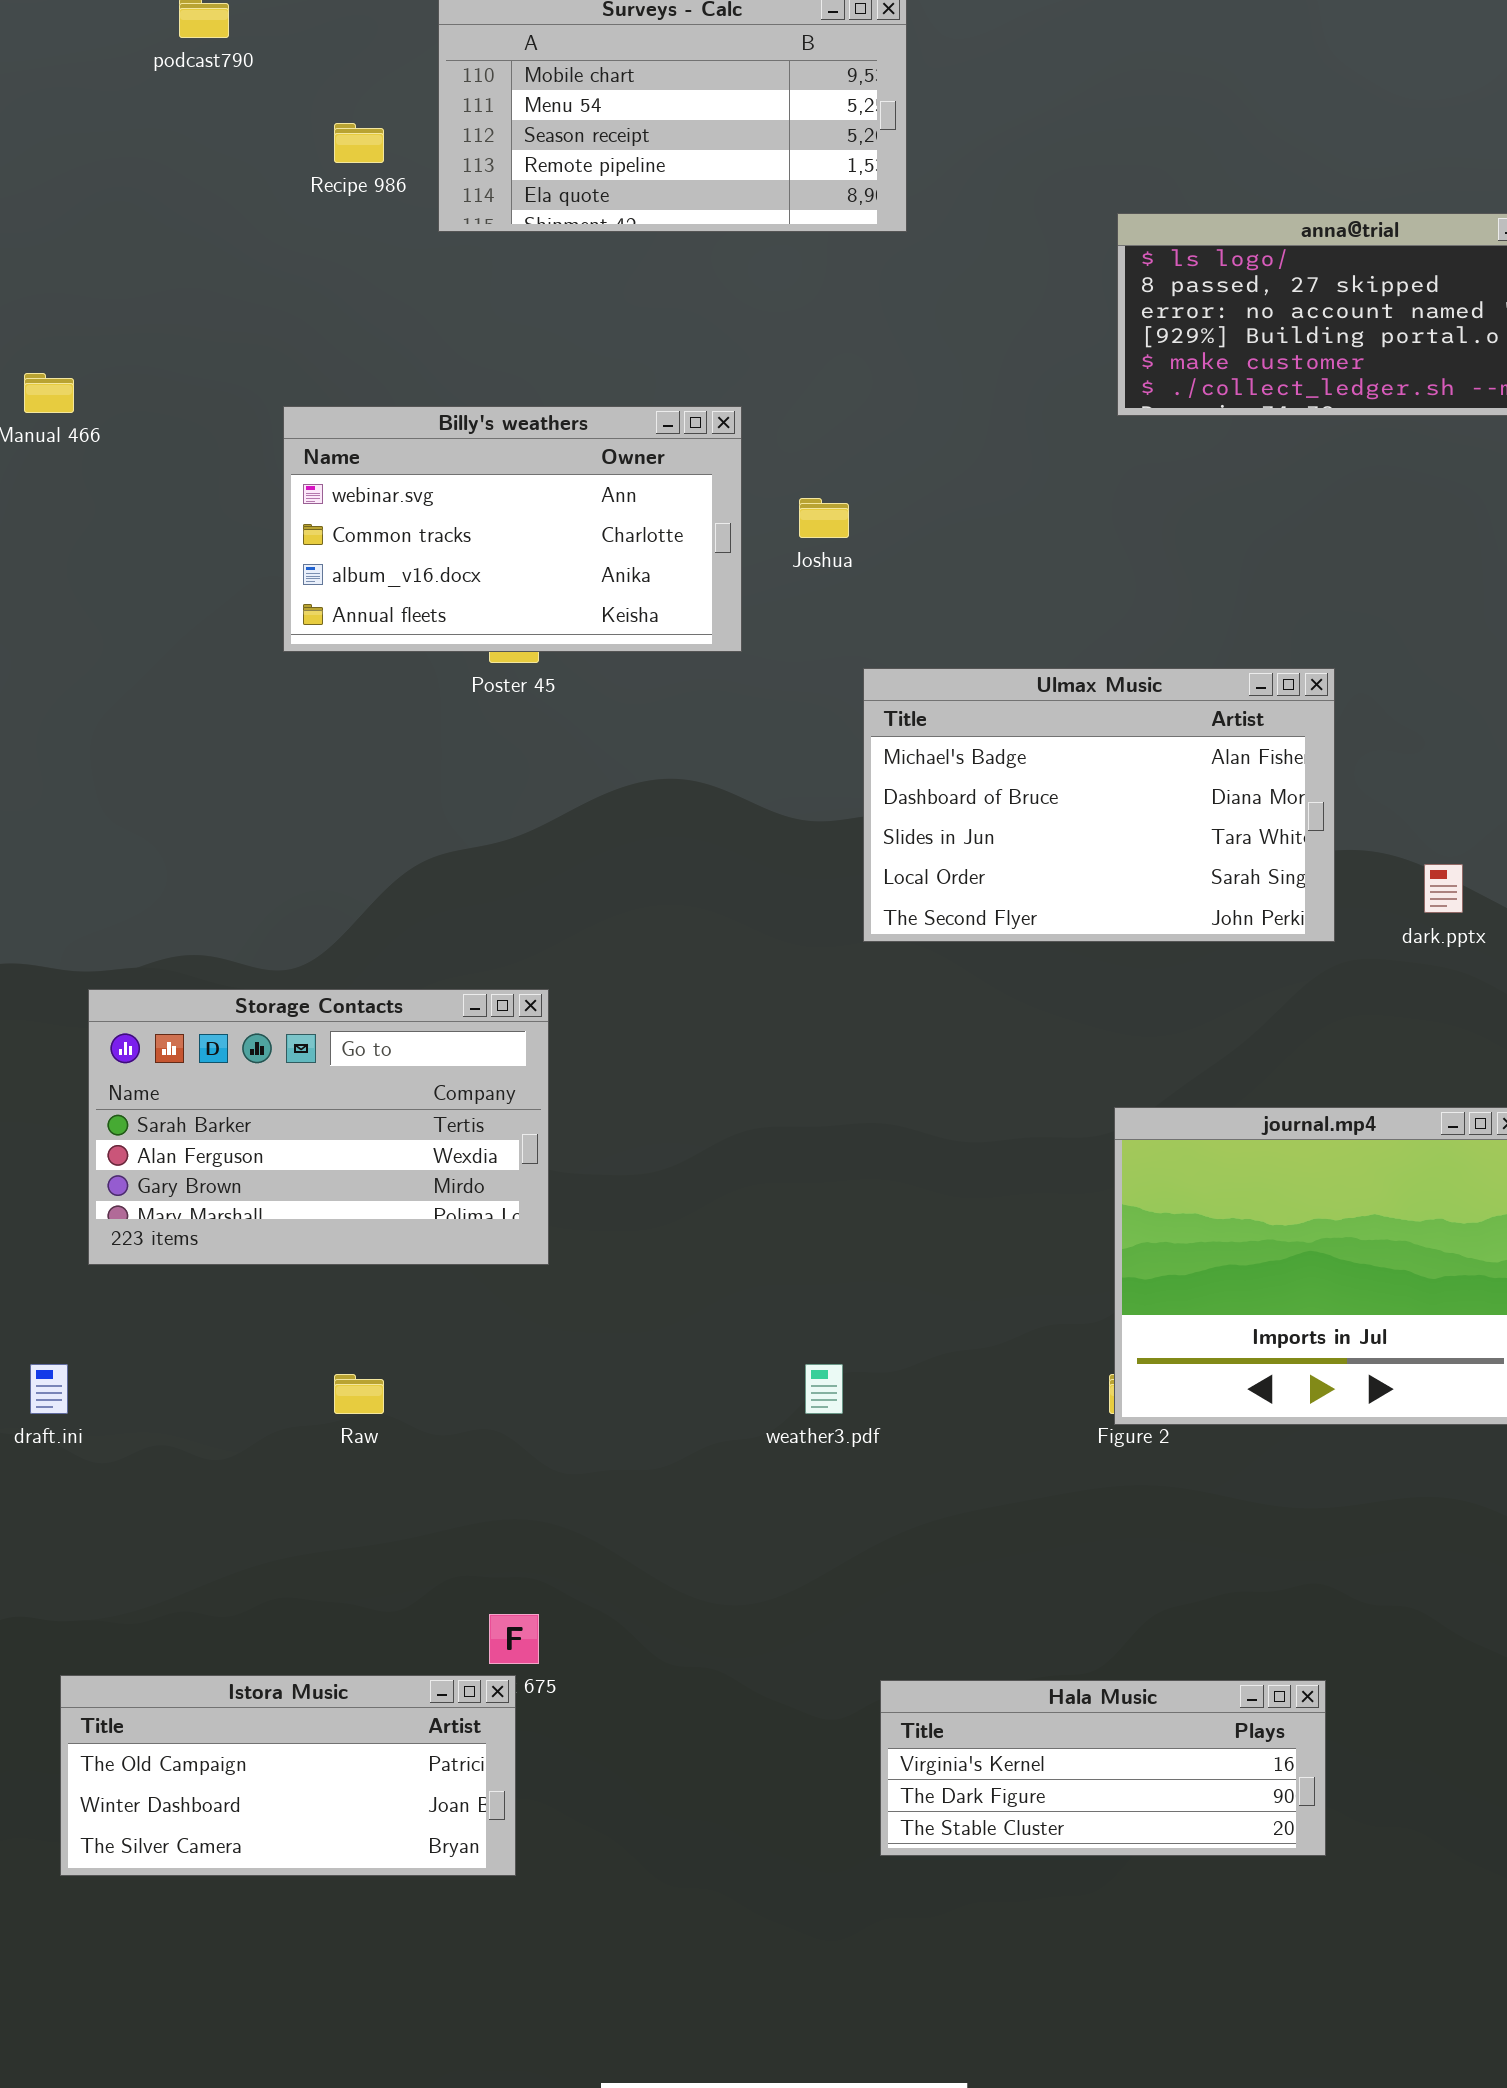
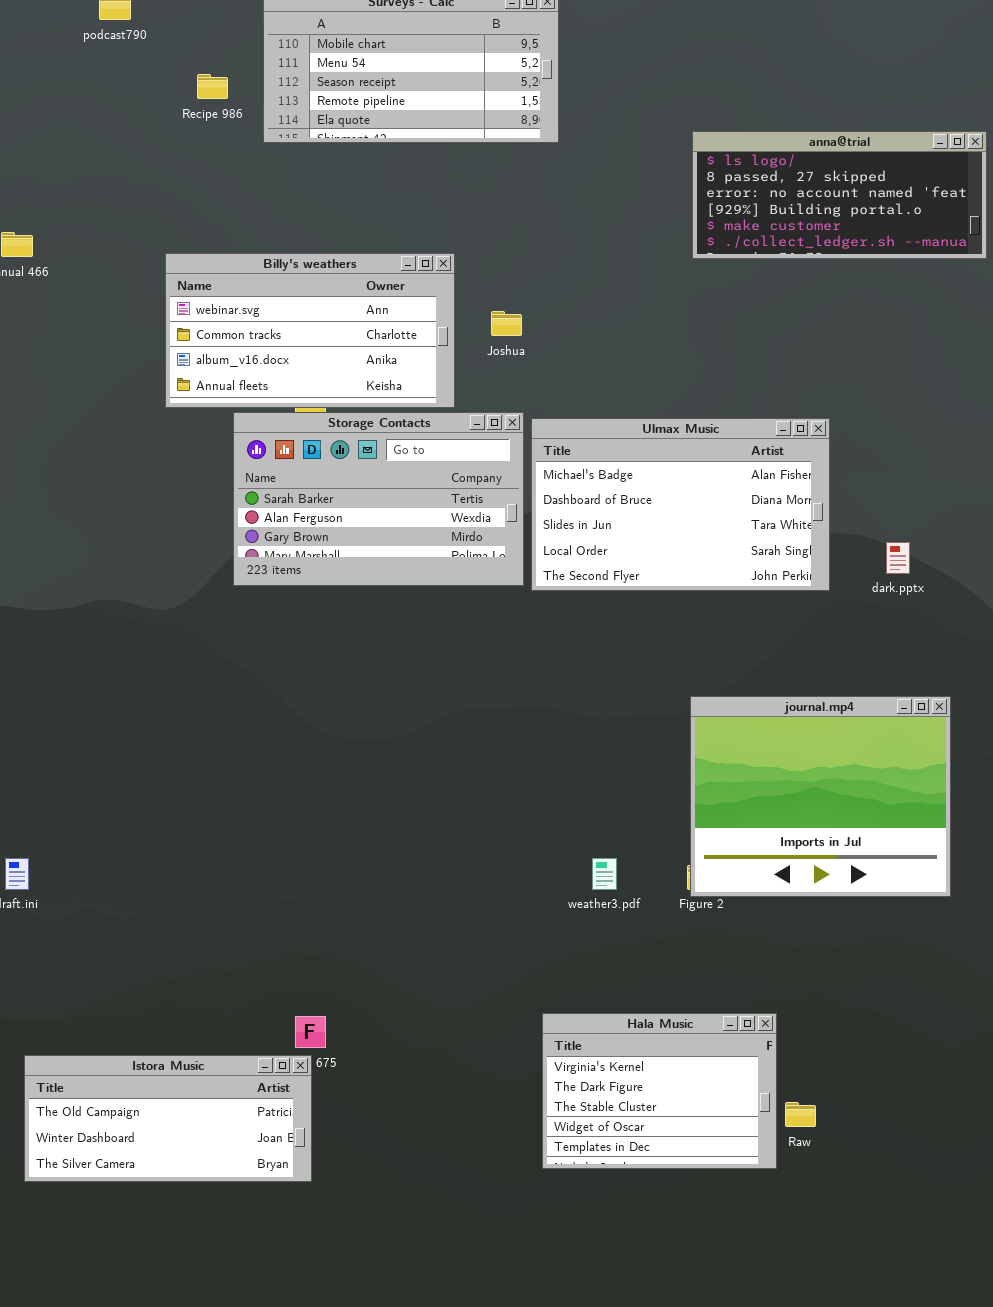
Storage Contacts: [88,989,549,1265] -> [233,412,524,586], moved
weather3.pdf: [805,1364,843,1414] -> [592,858,617,890], moved
Raw: [334,1374,384,1414] -> [785,1102,816,1127], moved
Hala Music: [880,1680,1326,1856] -> [542,1013,777,1169], resized

